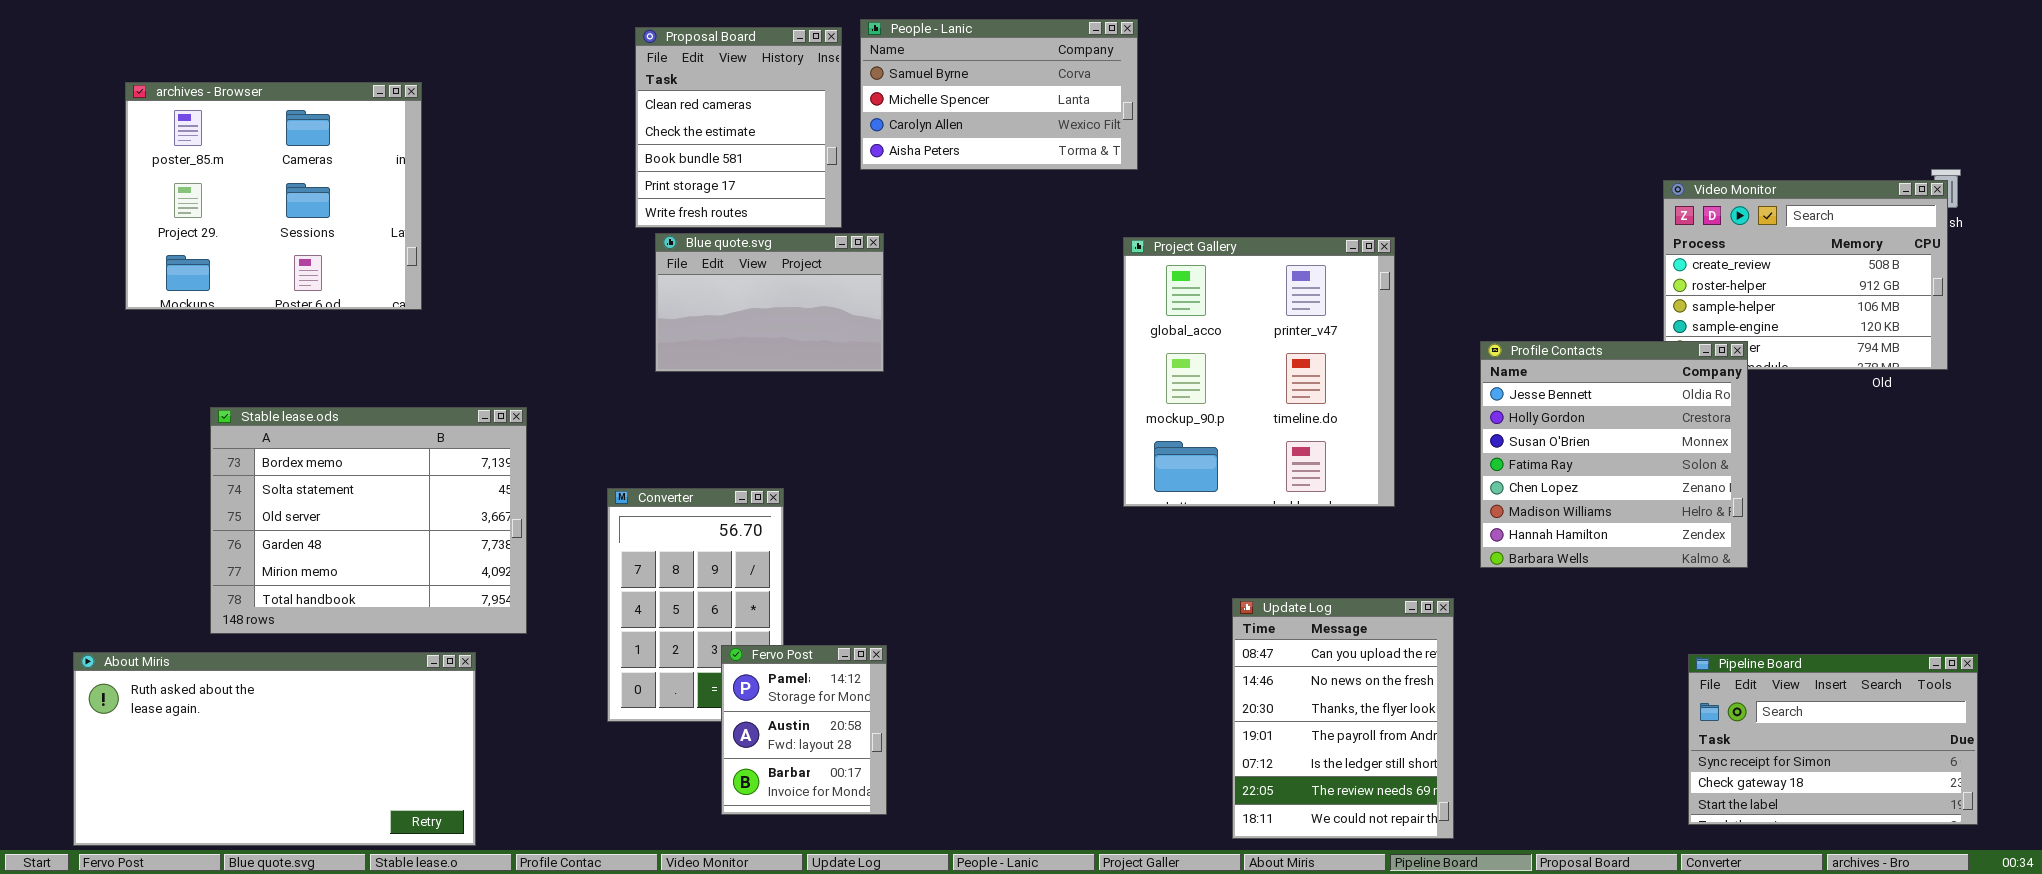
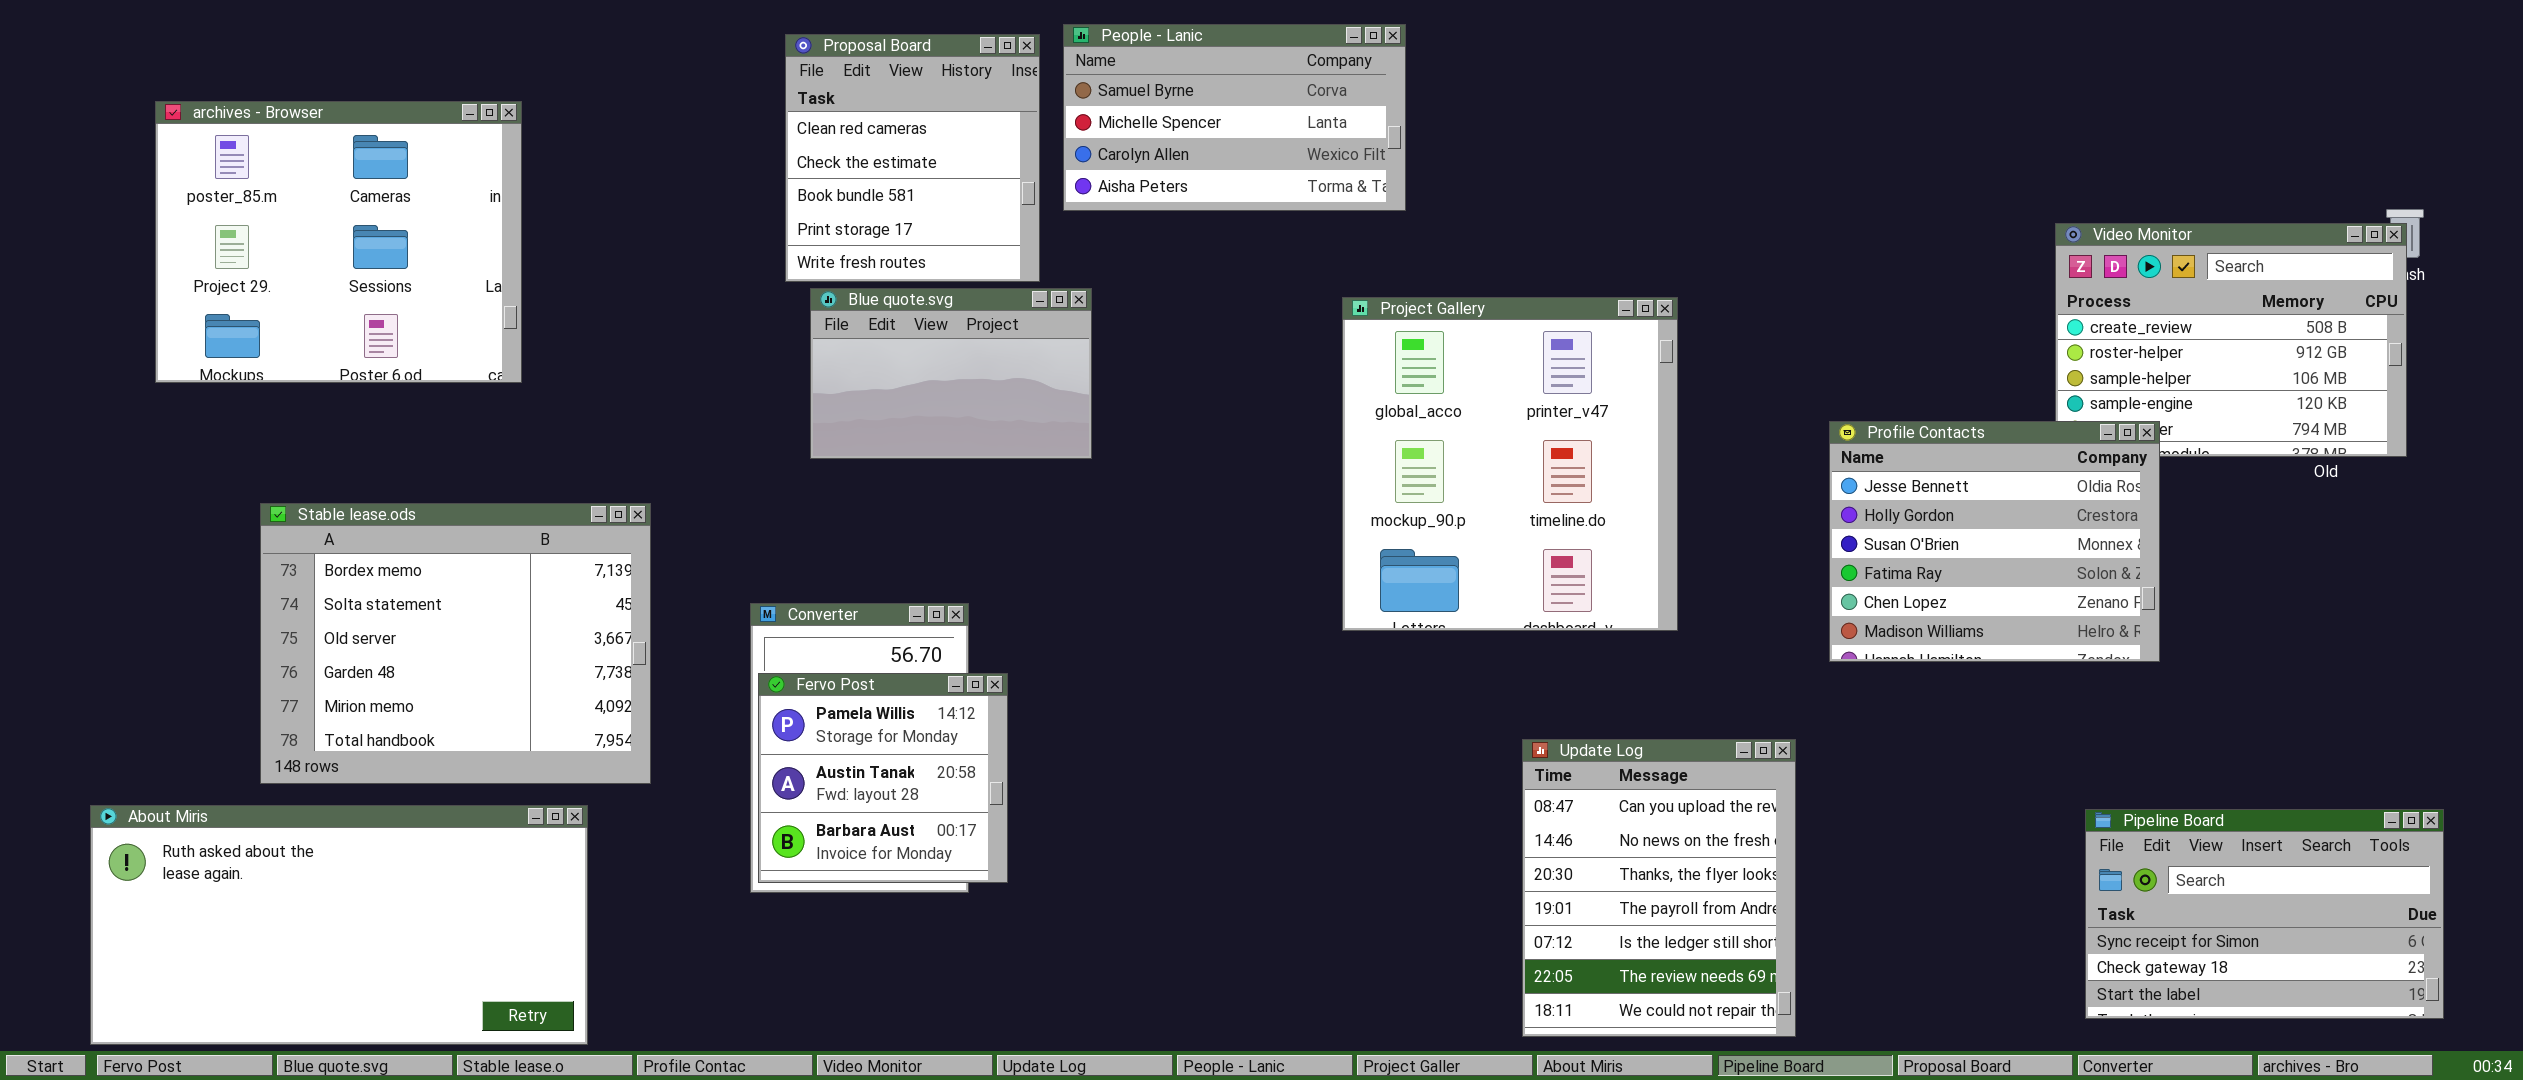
Project Gallery: [1123,237,1395,507] -> [1342,297,1678,631], moved
Profile Contacts: [1480,341,1748,568] -> [1829,421,2160,662], resized
Fervo Post: [721,645,887,815] -> [758,673,1008,883], moved, resized

